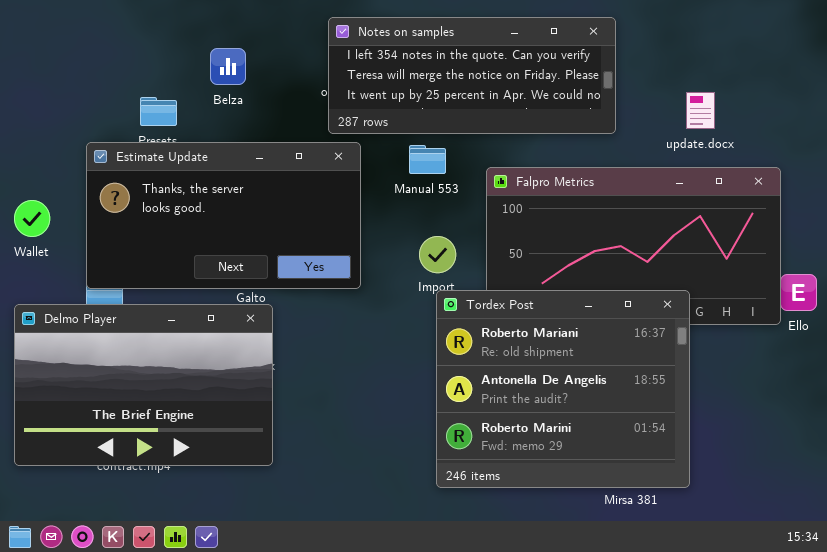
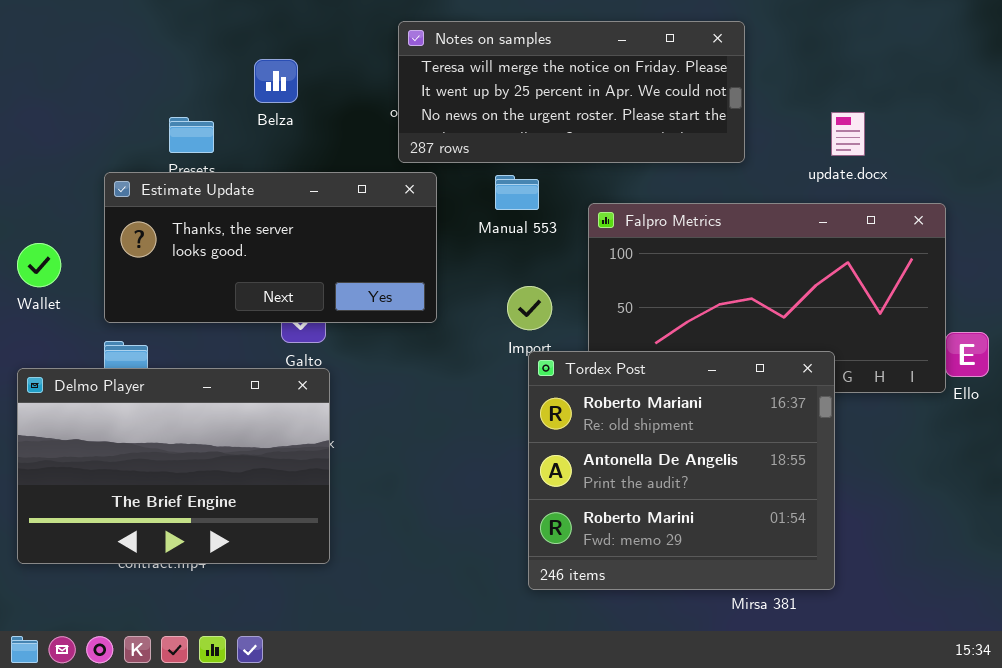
Notes on samples: [328,17,616,134] -> [398,21,745,163], scrolled down 1 row
Estimate Update: [86,142,361,289] -> [104,172,437,323], resized

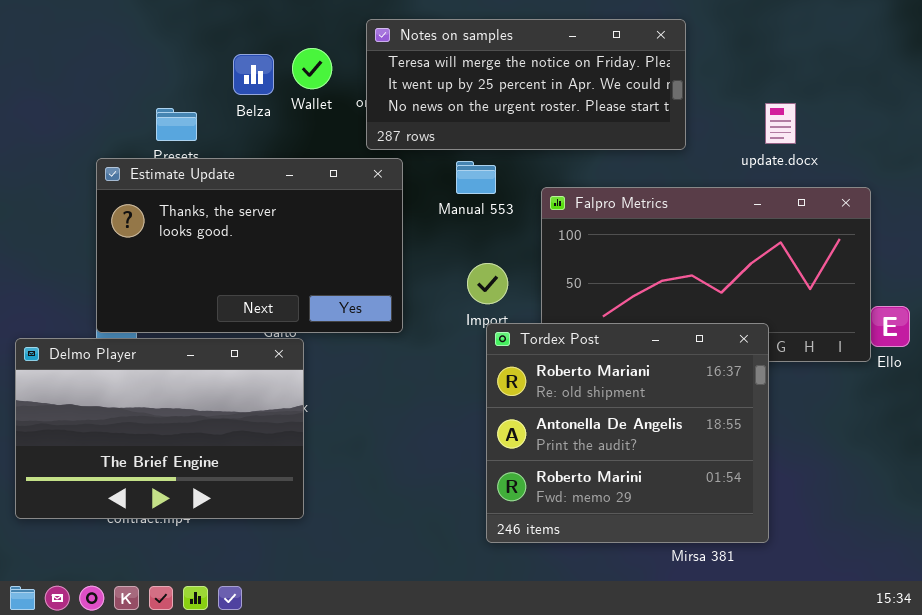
Estimate Update: [104,172,437,323] -> [96,158,403,333], resized
Wallet: [17,243,61,287] -> [292,48,332,89], moved

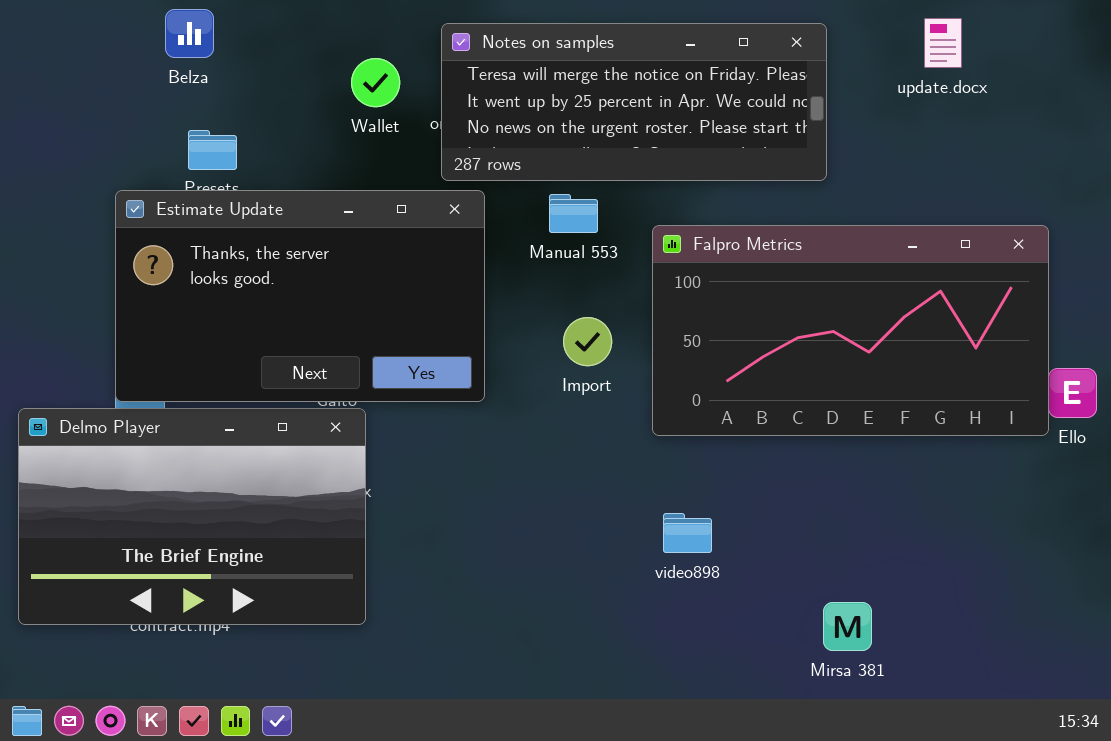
Belza: [233,54,274,95] -> [165,9,214,58], moved
update.docx: [765,103,796,144] -> [924,18,962,68], moved
Tordex Post: [486,323,769,543] -> none, closed

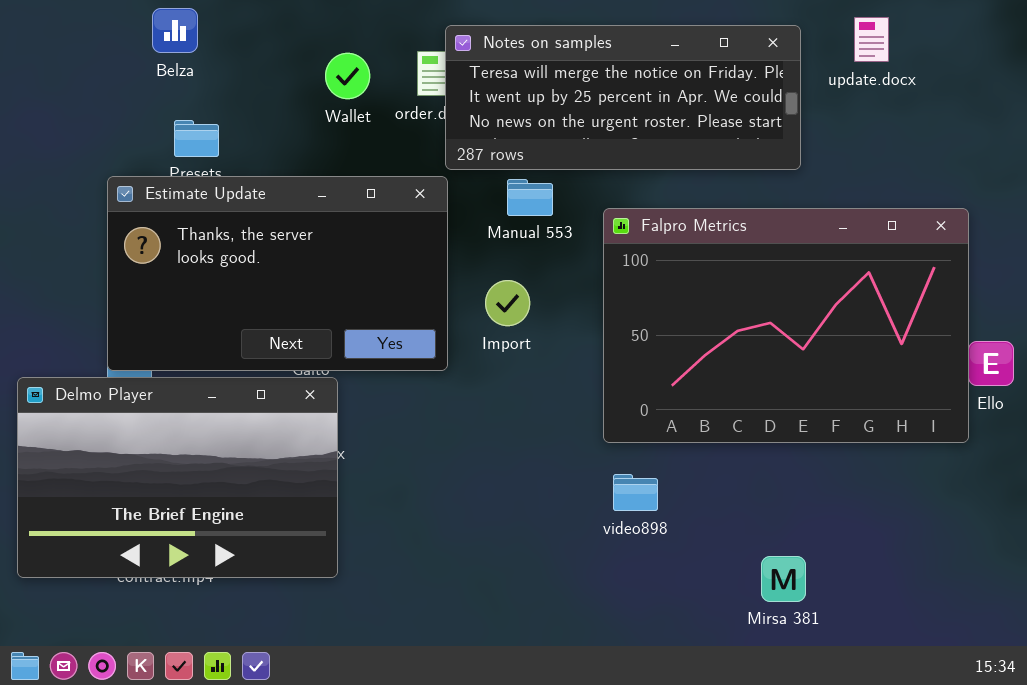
Notes on samples: [441,23,827,181] -> [445,25,801,170], moved
Falpro Metrics: [652,225,1049,436] -> [603,208,969,443], resized
Import: [563,317,612,366] -> [485,280,530,326], moved

